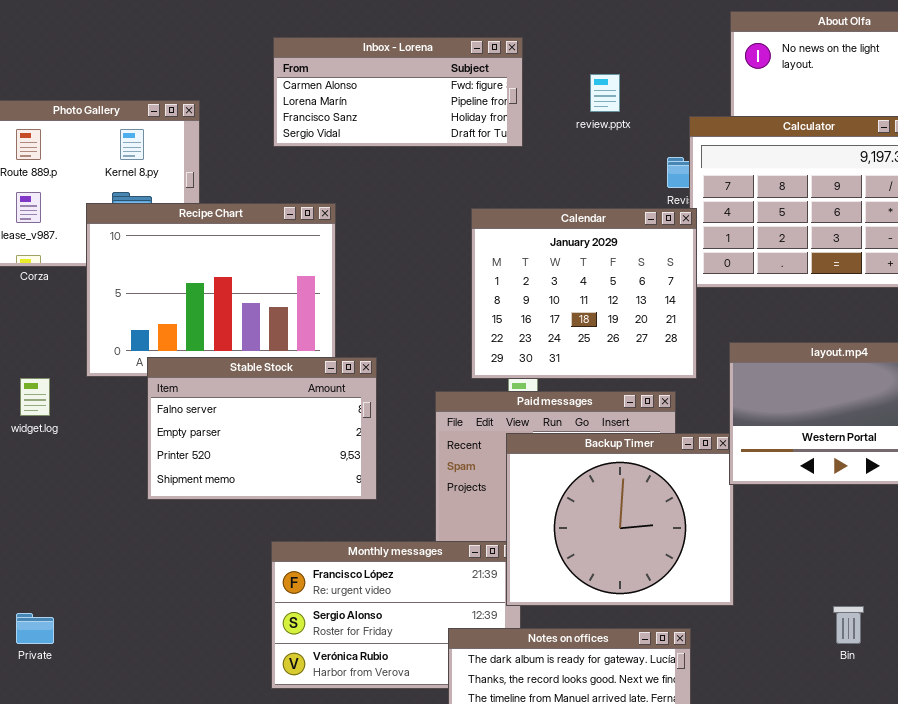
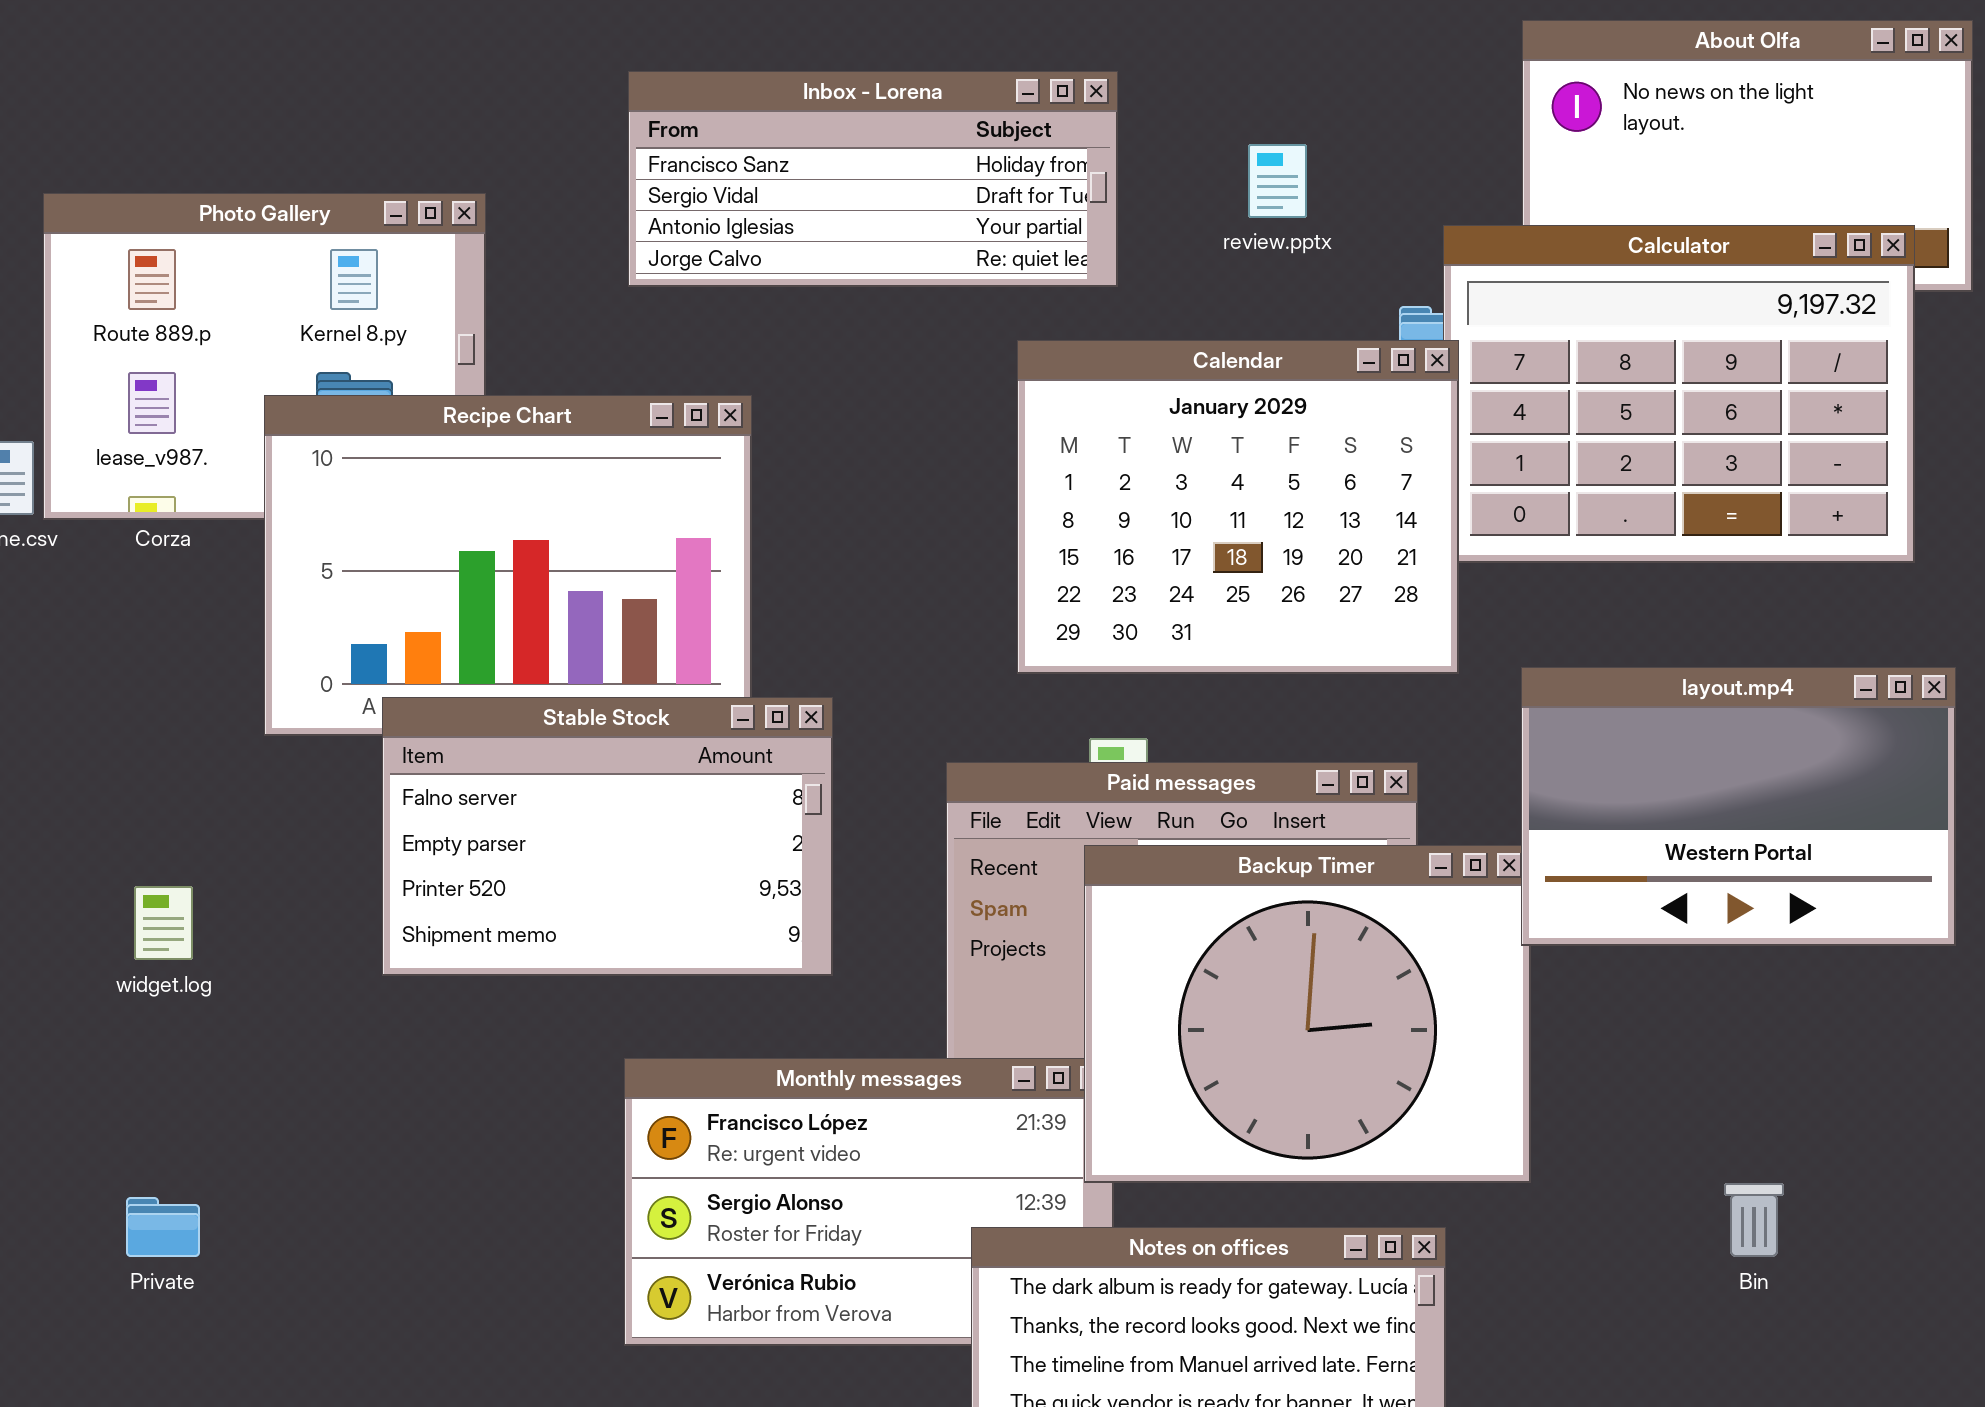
Inbox - Lorena: [273,37,523,147] -> [628,71,1118,287], scrolled down 2 rows
Calendar: [471,208,697,379] -> [1017,340,1459,674], moved
widget.log: [20,378,50,416] -> [134,886,193,960], moved

